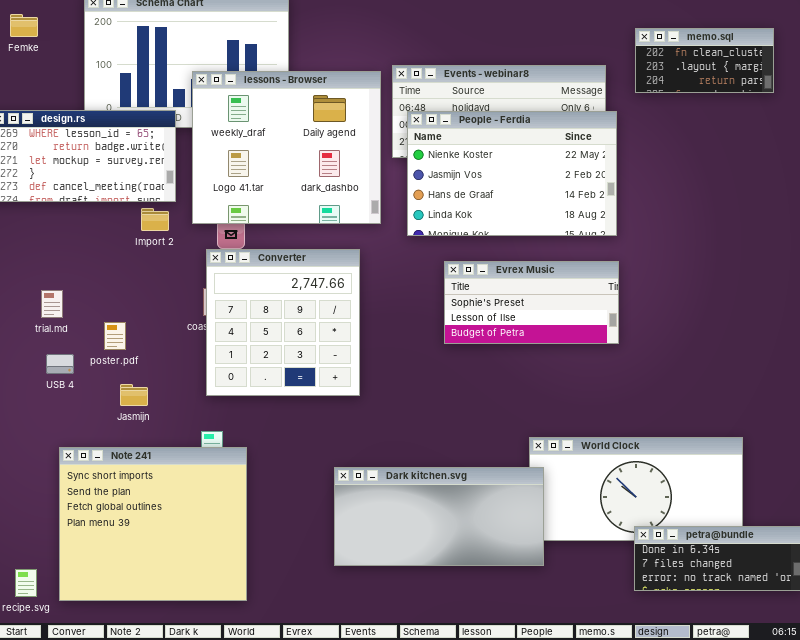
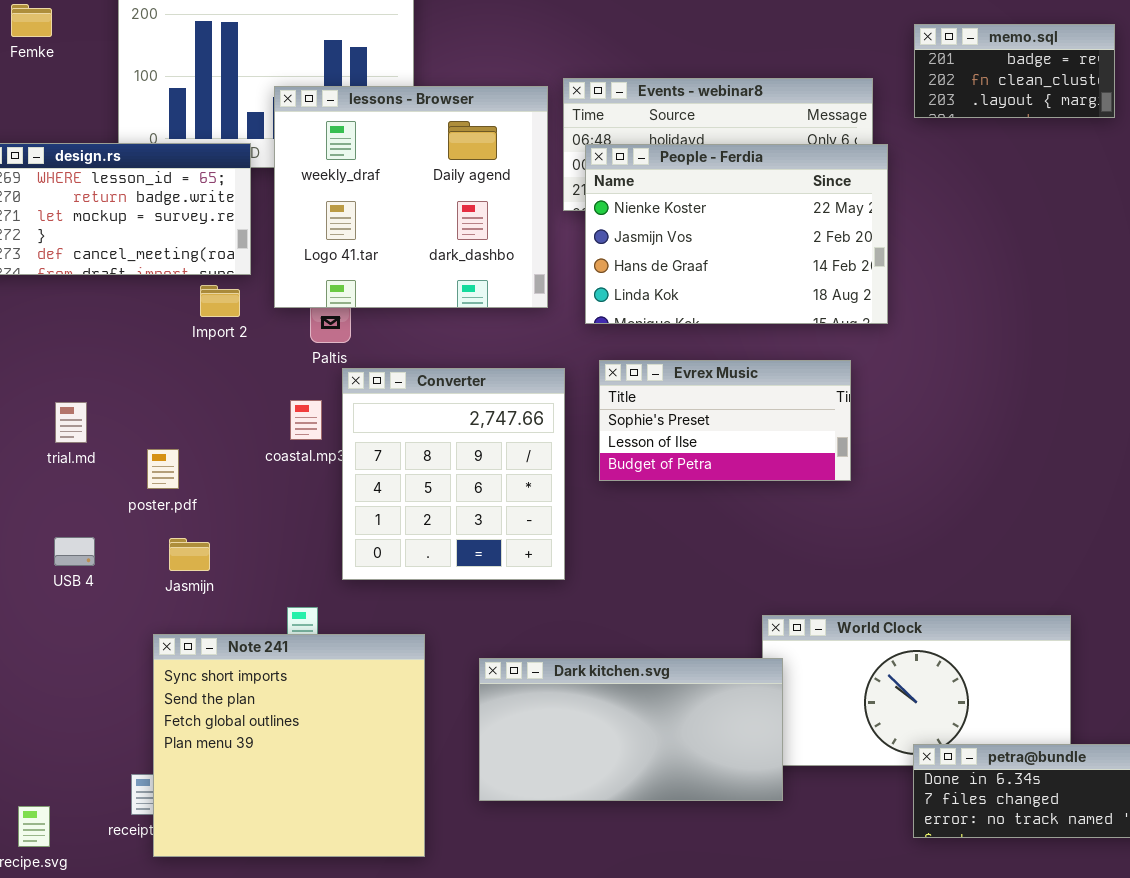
memo.sql: [635,28,774,93] -> [914,24,1115,118], scrolled up 1 row
Converter: [206,249,360,396] -> [342,368,565,580], moved
Evrex Music: [444,261,619,344] -> [599,360,851,481], moved
USB 4: [46,354,74,374] -> [54,537,95,566], moved
Note 241: [59,447,247,601] -> [153,634,425,857], moved

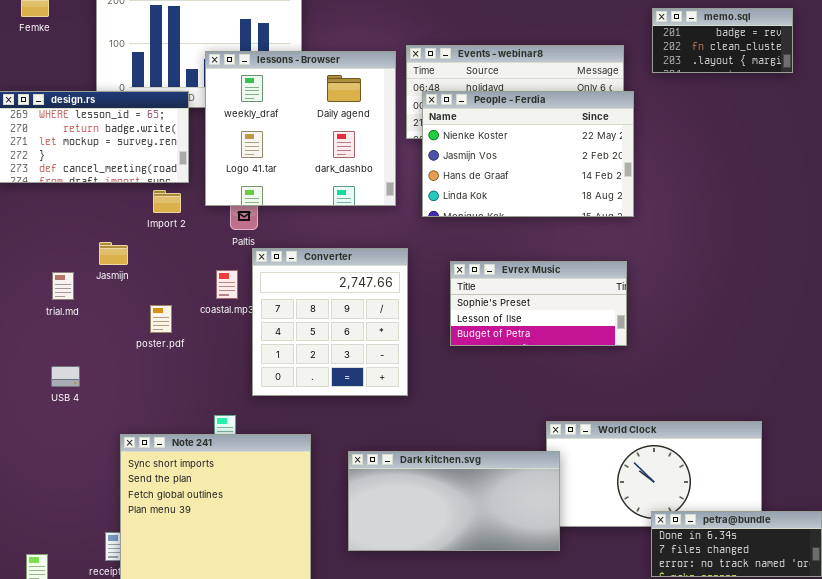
Evrex Music: [599,360,851,481] -> [450,261,627,346], moved
poster.pdf: [147,449,179,489] -> [150,305,172,333], moved
Jasmijn: [169,538,210,571] -> [99,242,128,265], moved

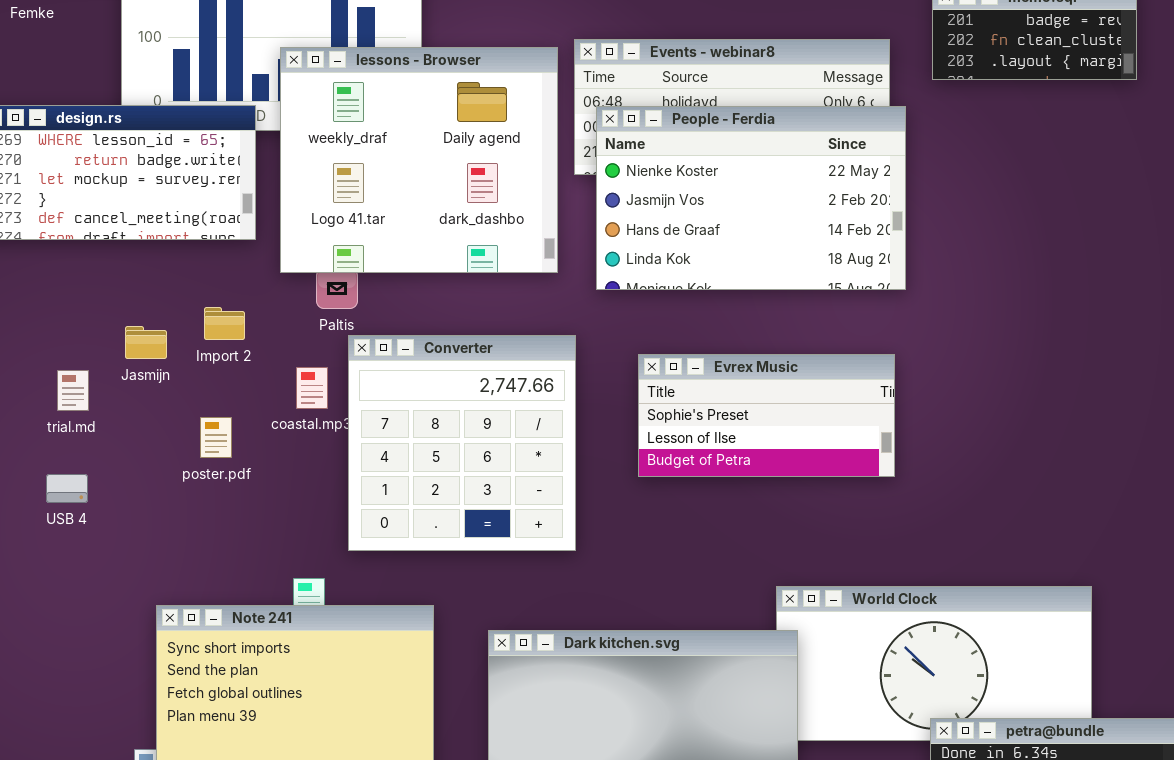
Import 2: [153,190,181,213] -> [204,307,245,340], moved
USB 4: [51,366,80,387] -> [46,474,88,503], moved

